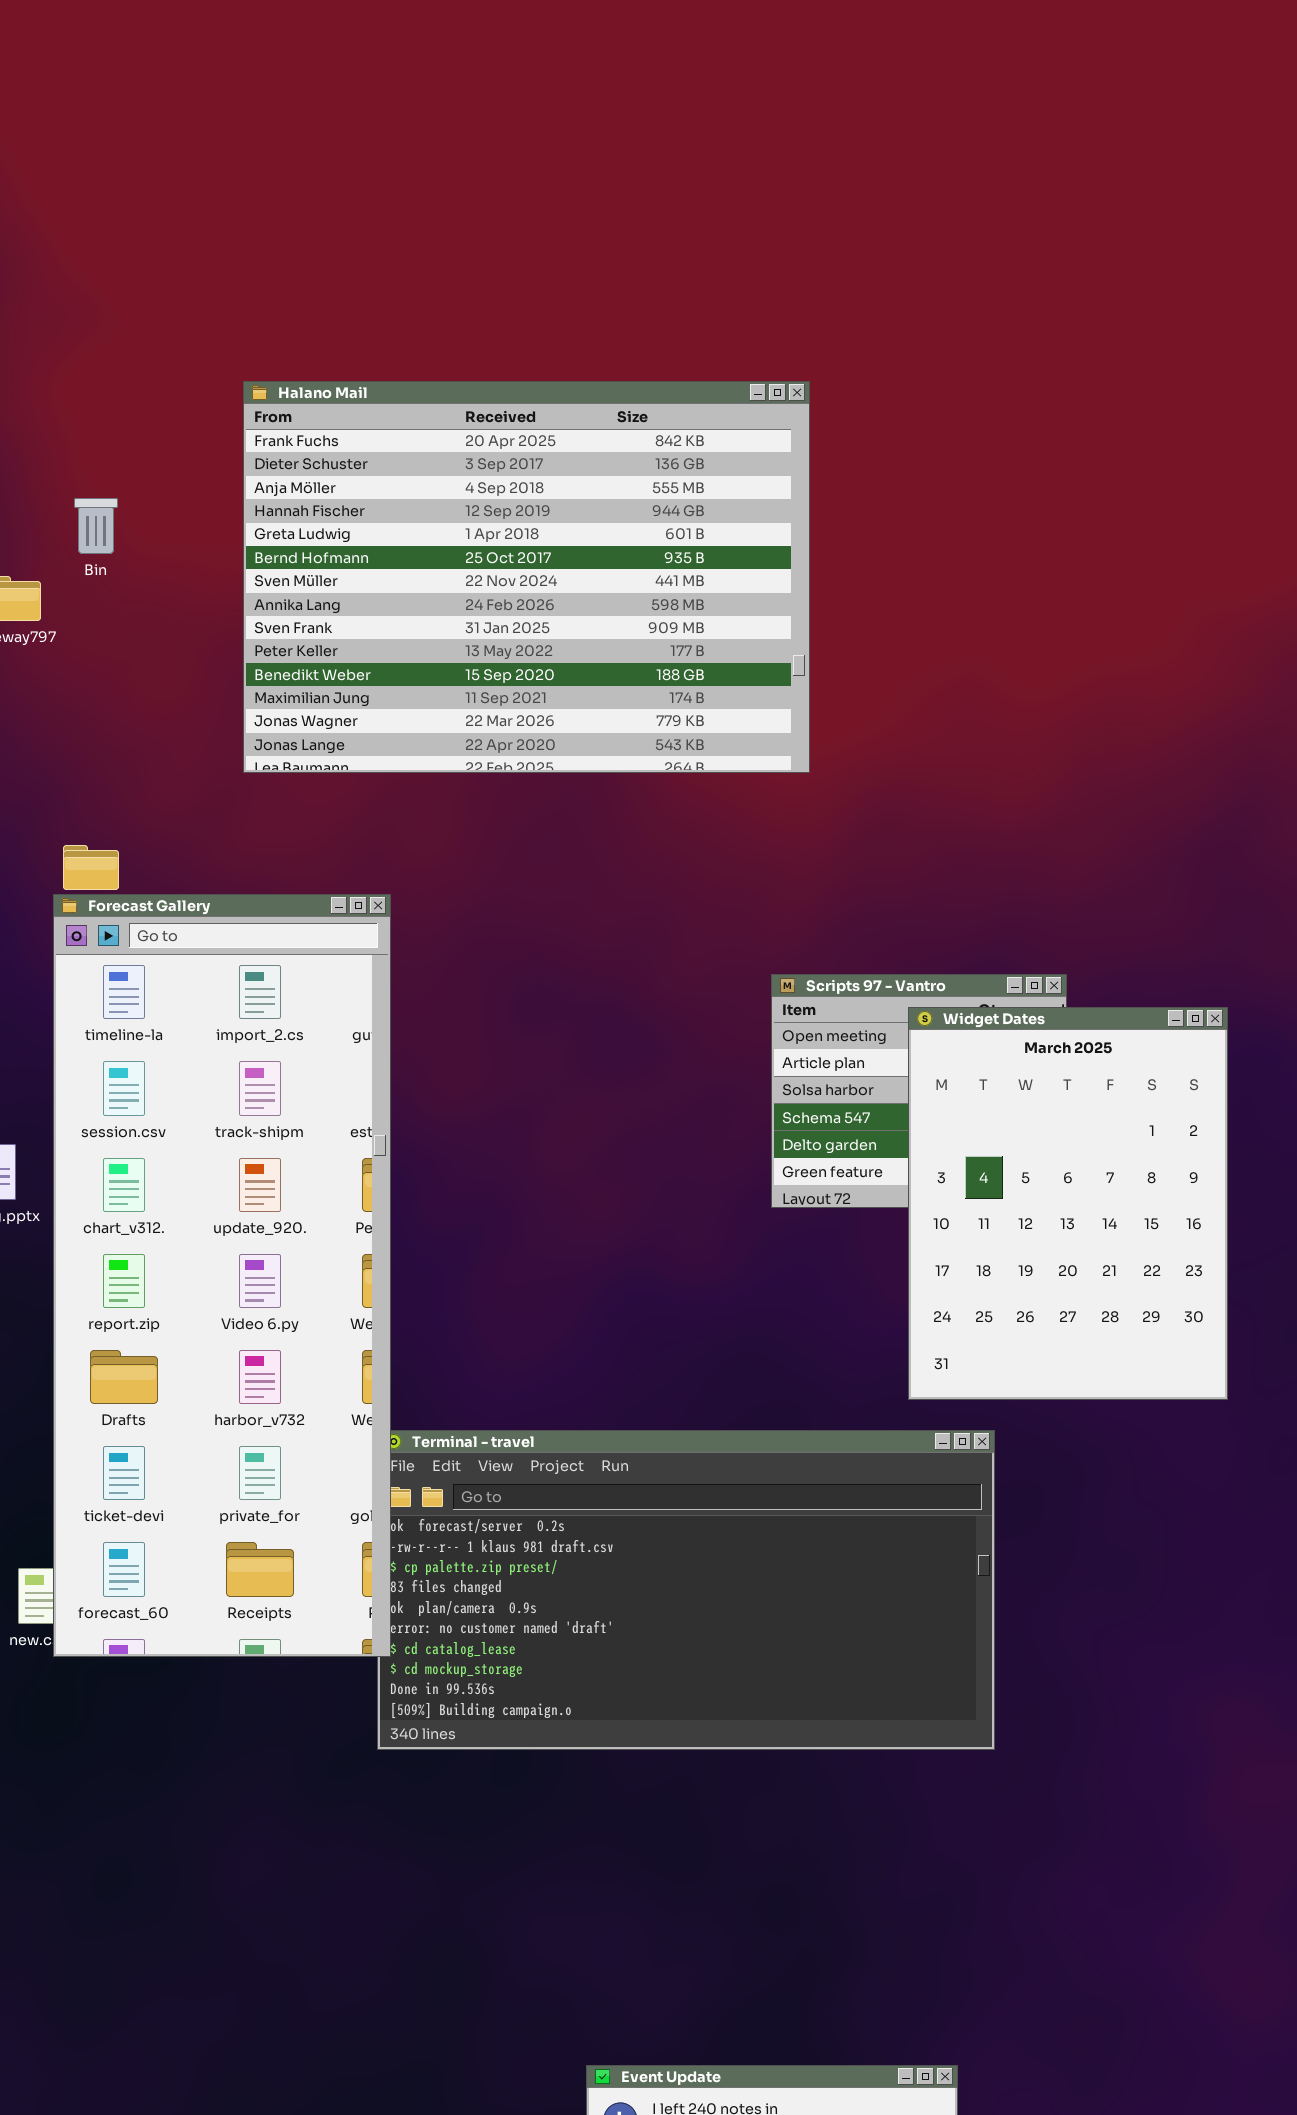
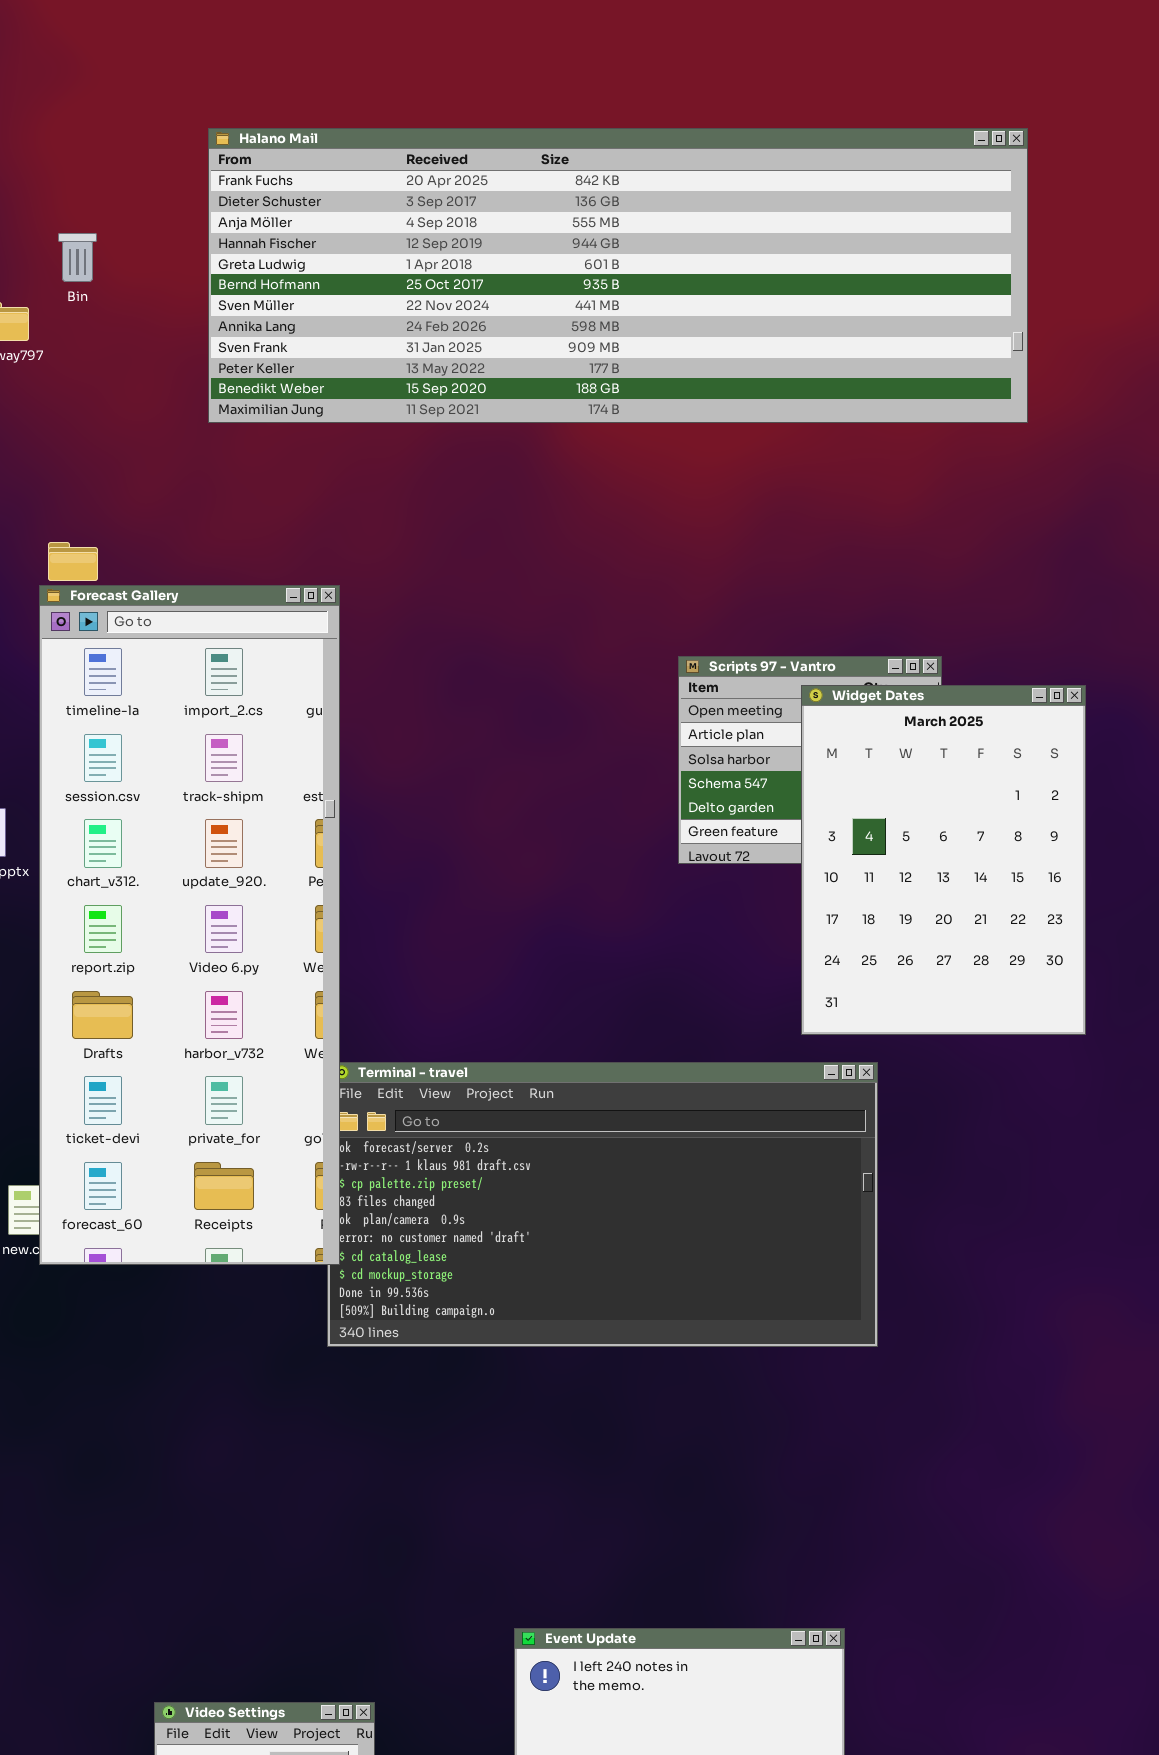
Halano Mail: [243,381,810,773] -> [208,128,1028,423], resized

